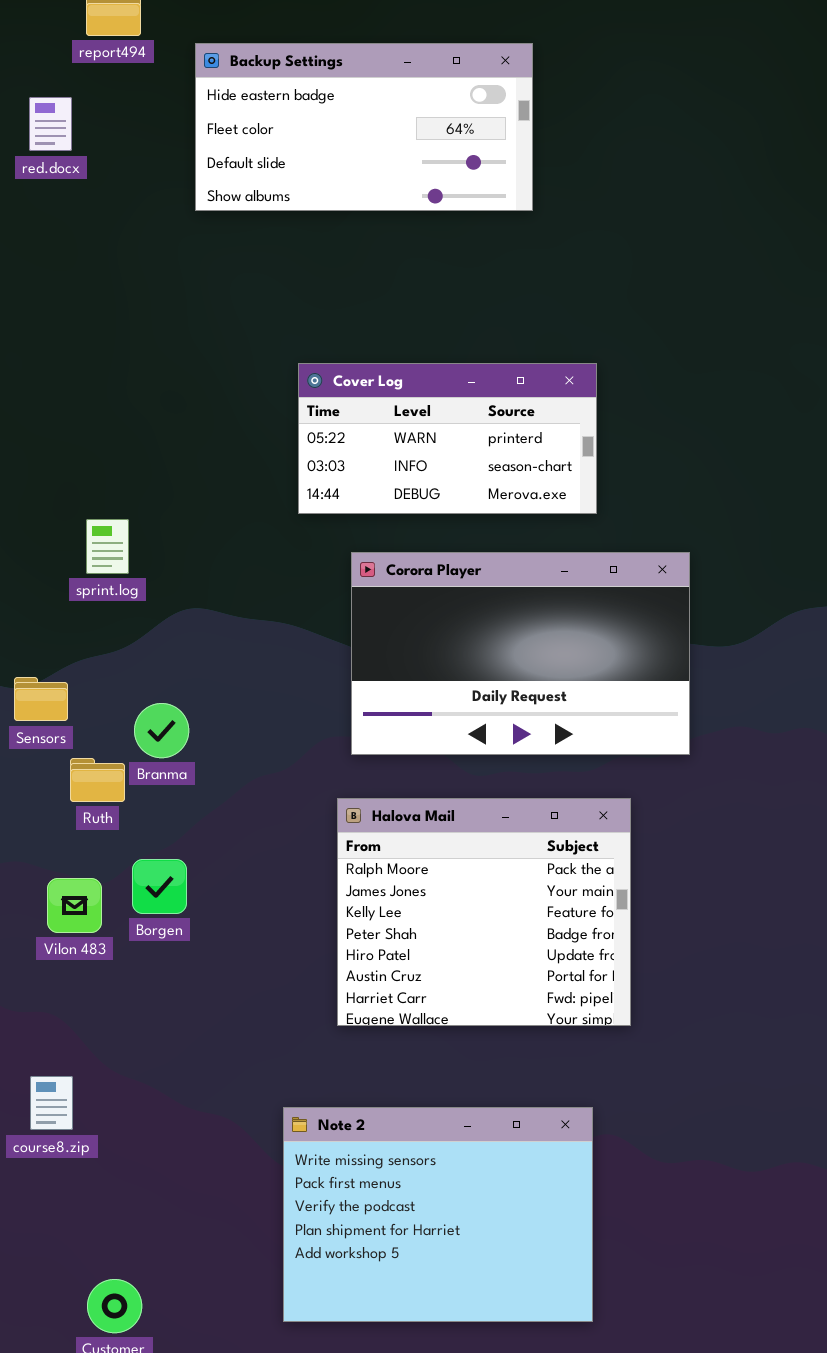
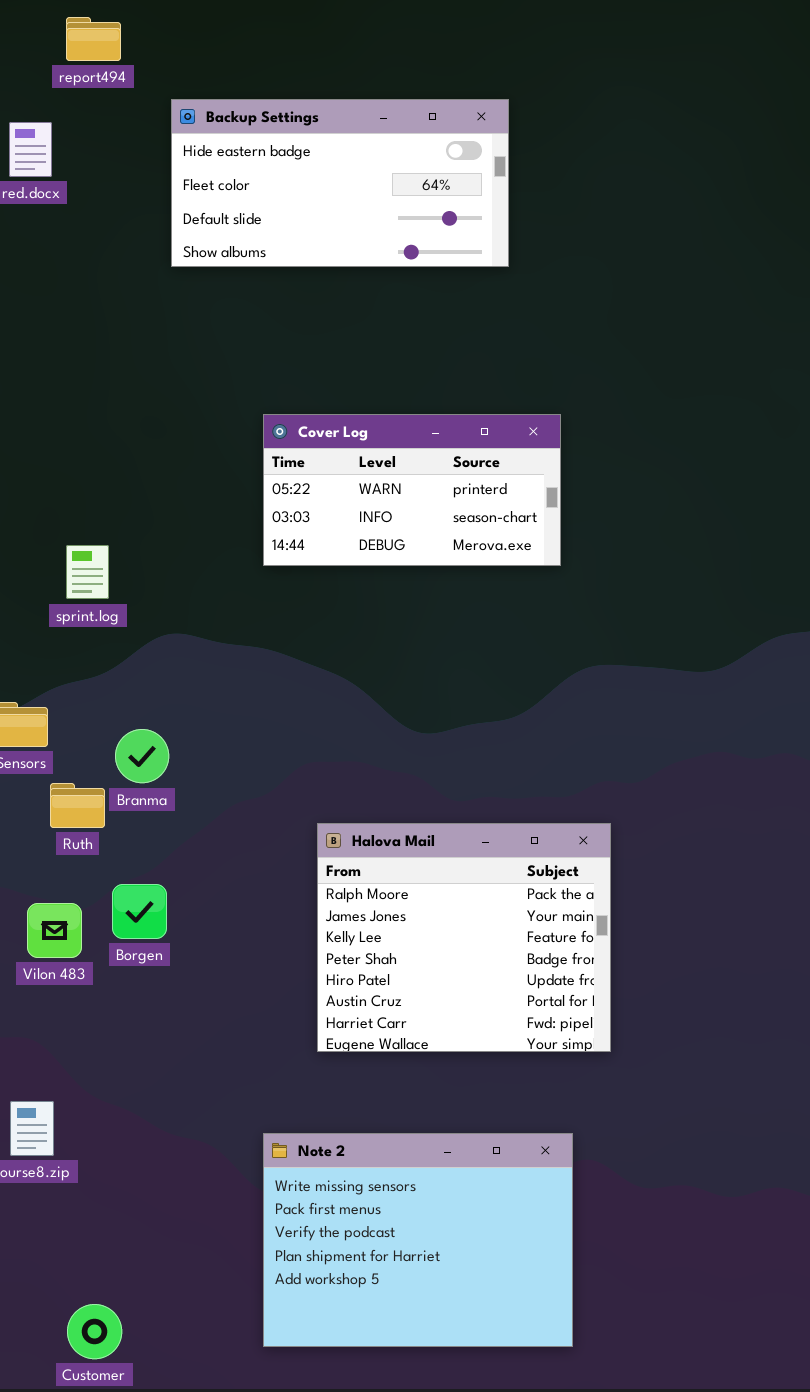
Backup Settings: [195,43,533,211] -> [171,99,509,267], moved
Cover Log: [298,363,597,514] -> [263,414,561,566], moved
Corora Player: [351,552,690,755] -> none, closed

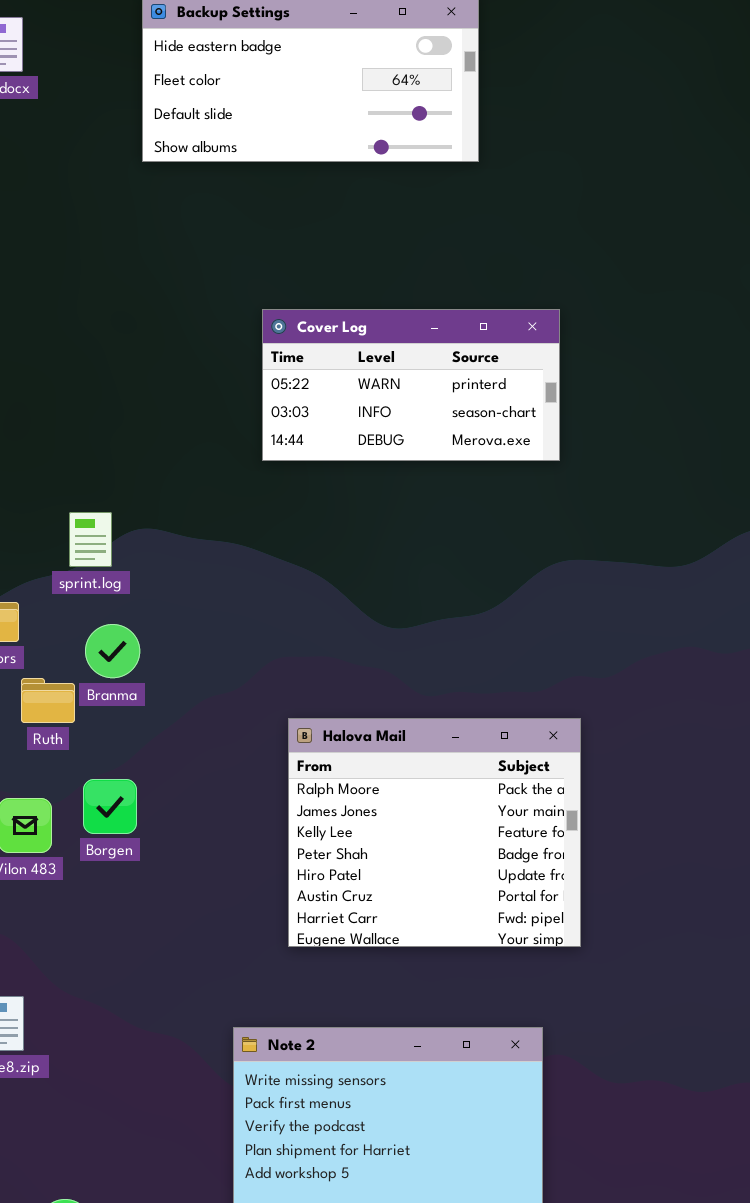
Cover Log: [263,414,561,566] -> [262,309,560,461], moved
sprint.log: [66,545,109,599] -> [69,512,112,567], moved

